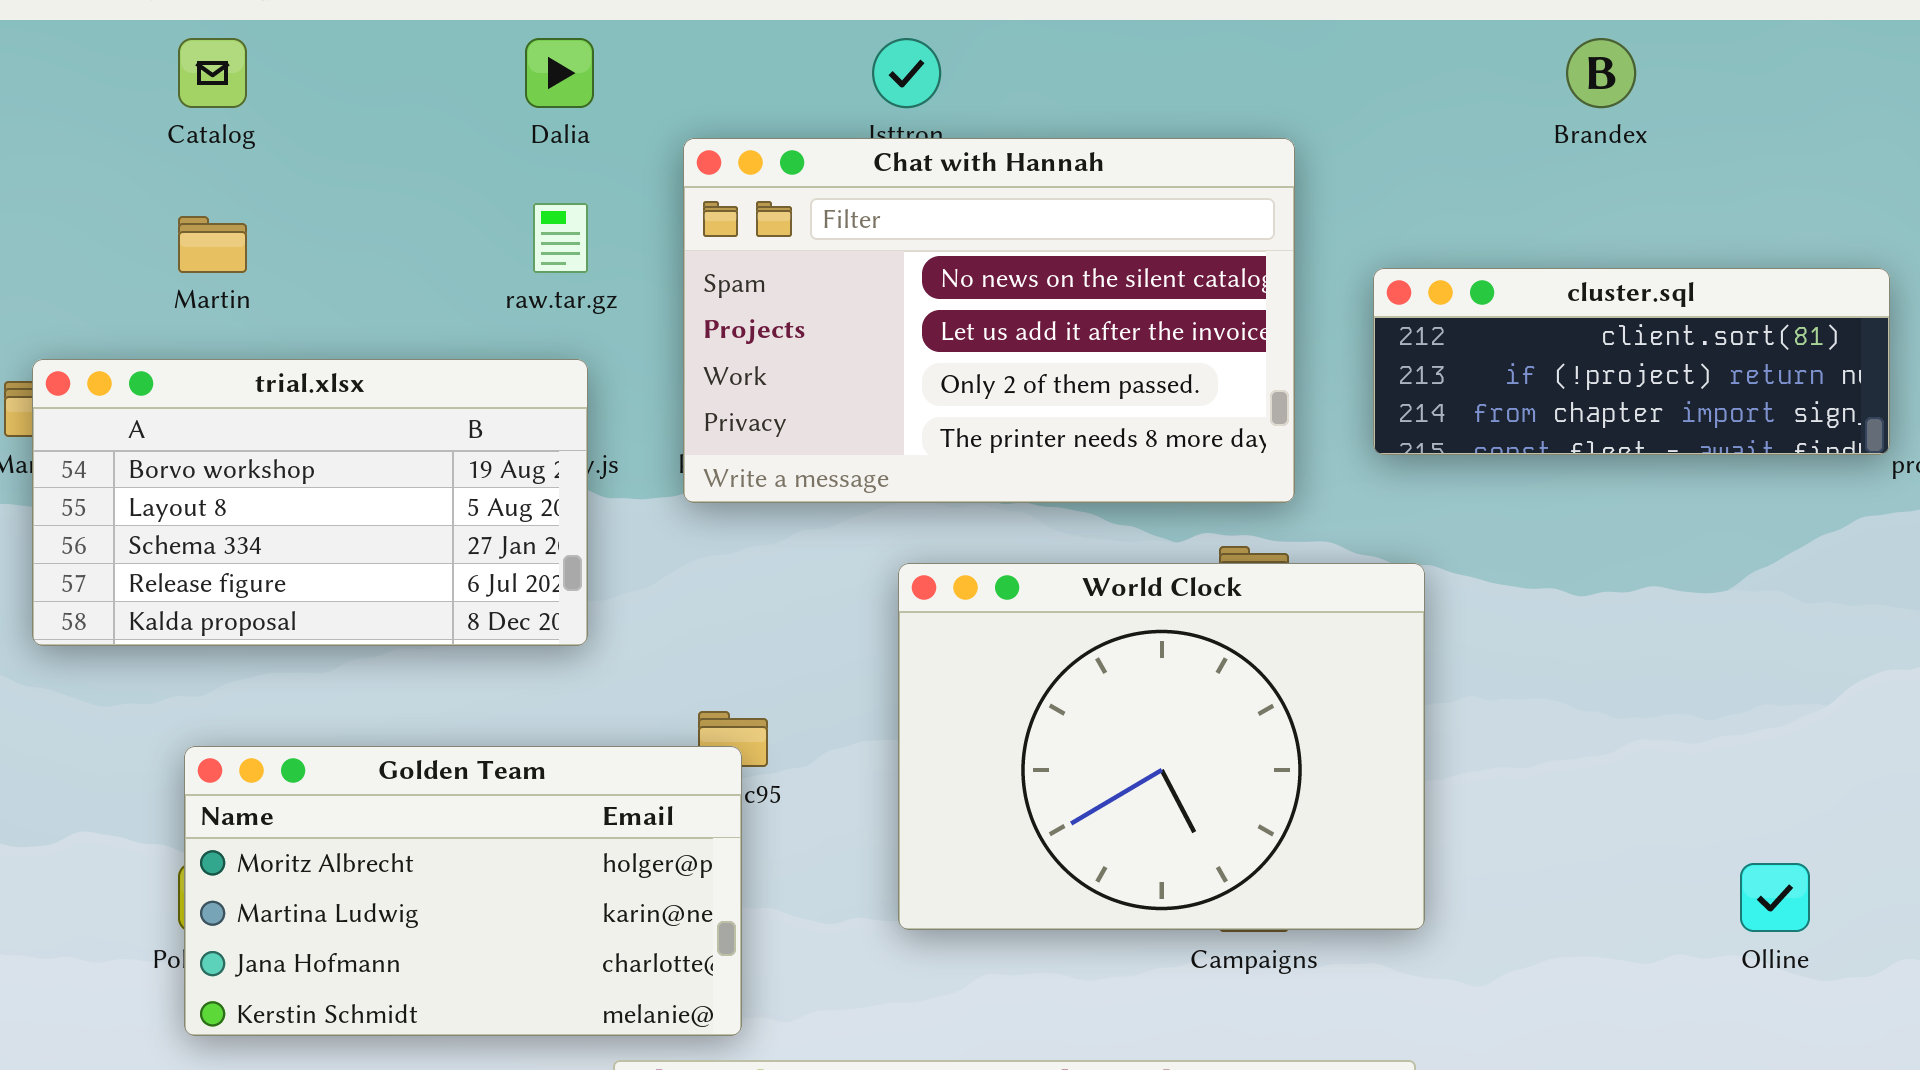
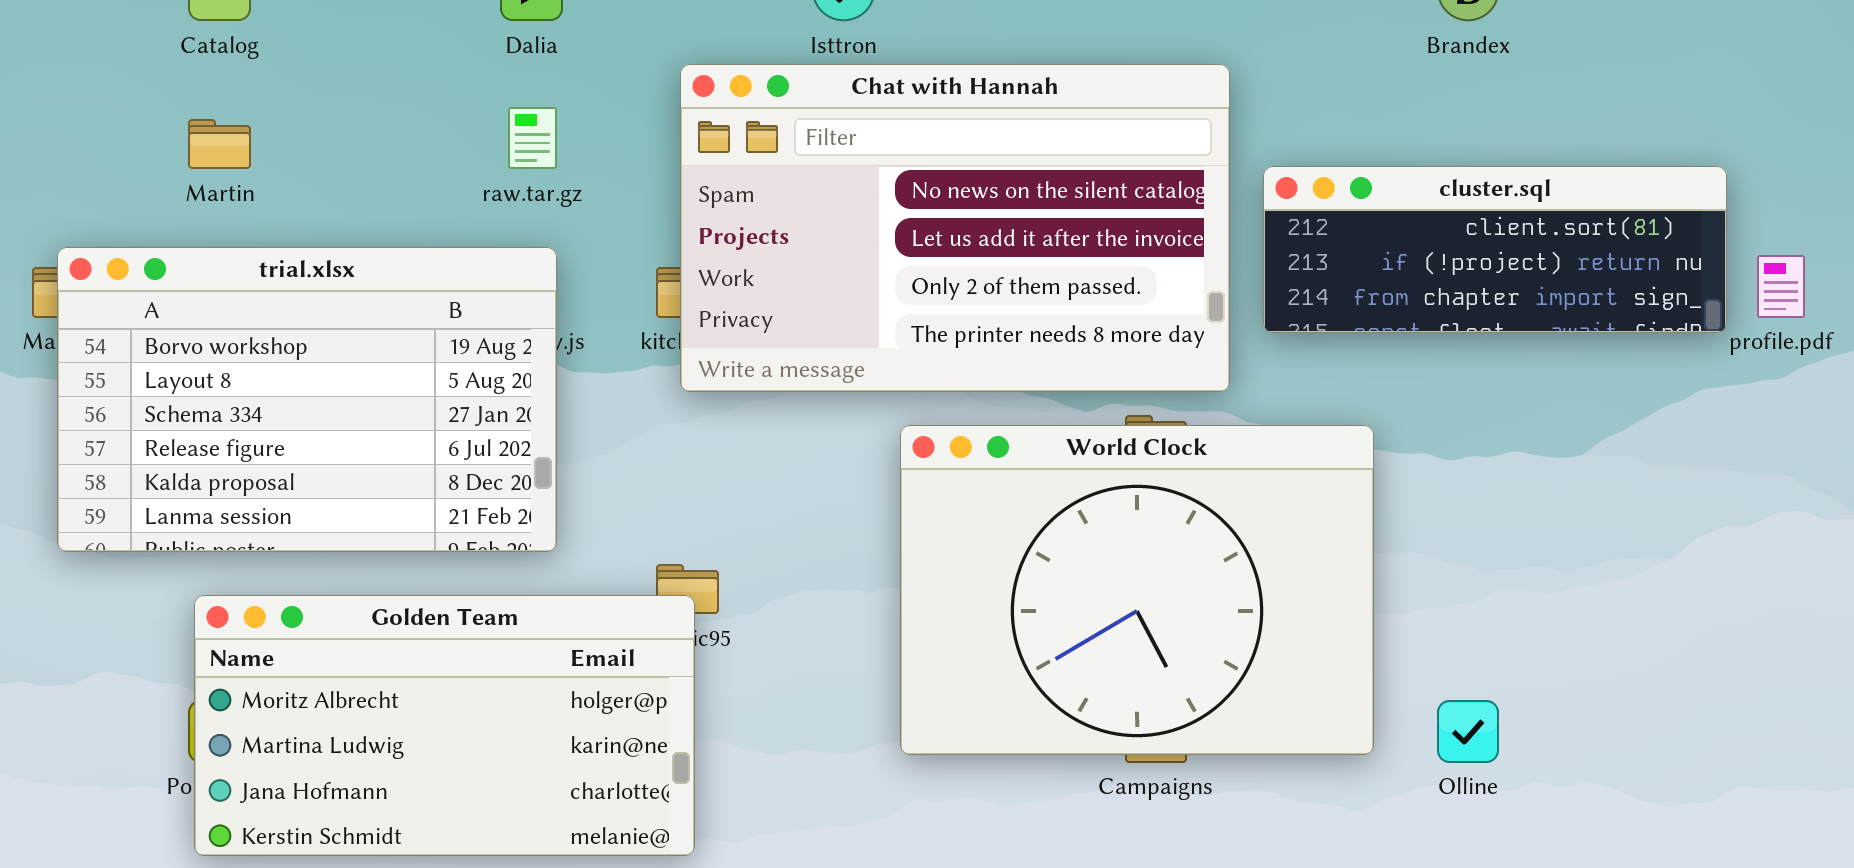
Chat with Hannah: [683,138,1295,503] -> [680,64,1230,392], moved
trial.xlsx: [32,359,588,646] -> [57,247,557,552], resized
World Clock: [898,563,1425,930] -> [900,425,1374,755], moved
Olline: [1740,863,1810,932] -> [1437,700,1499,763], moved

